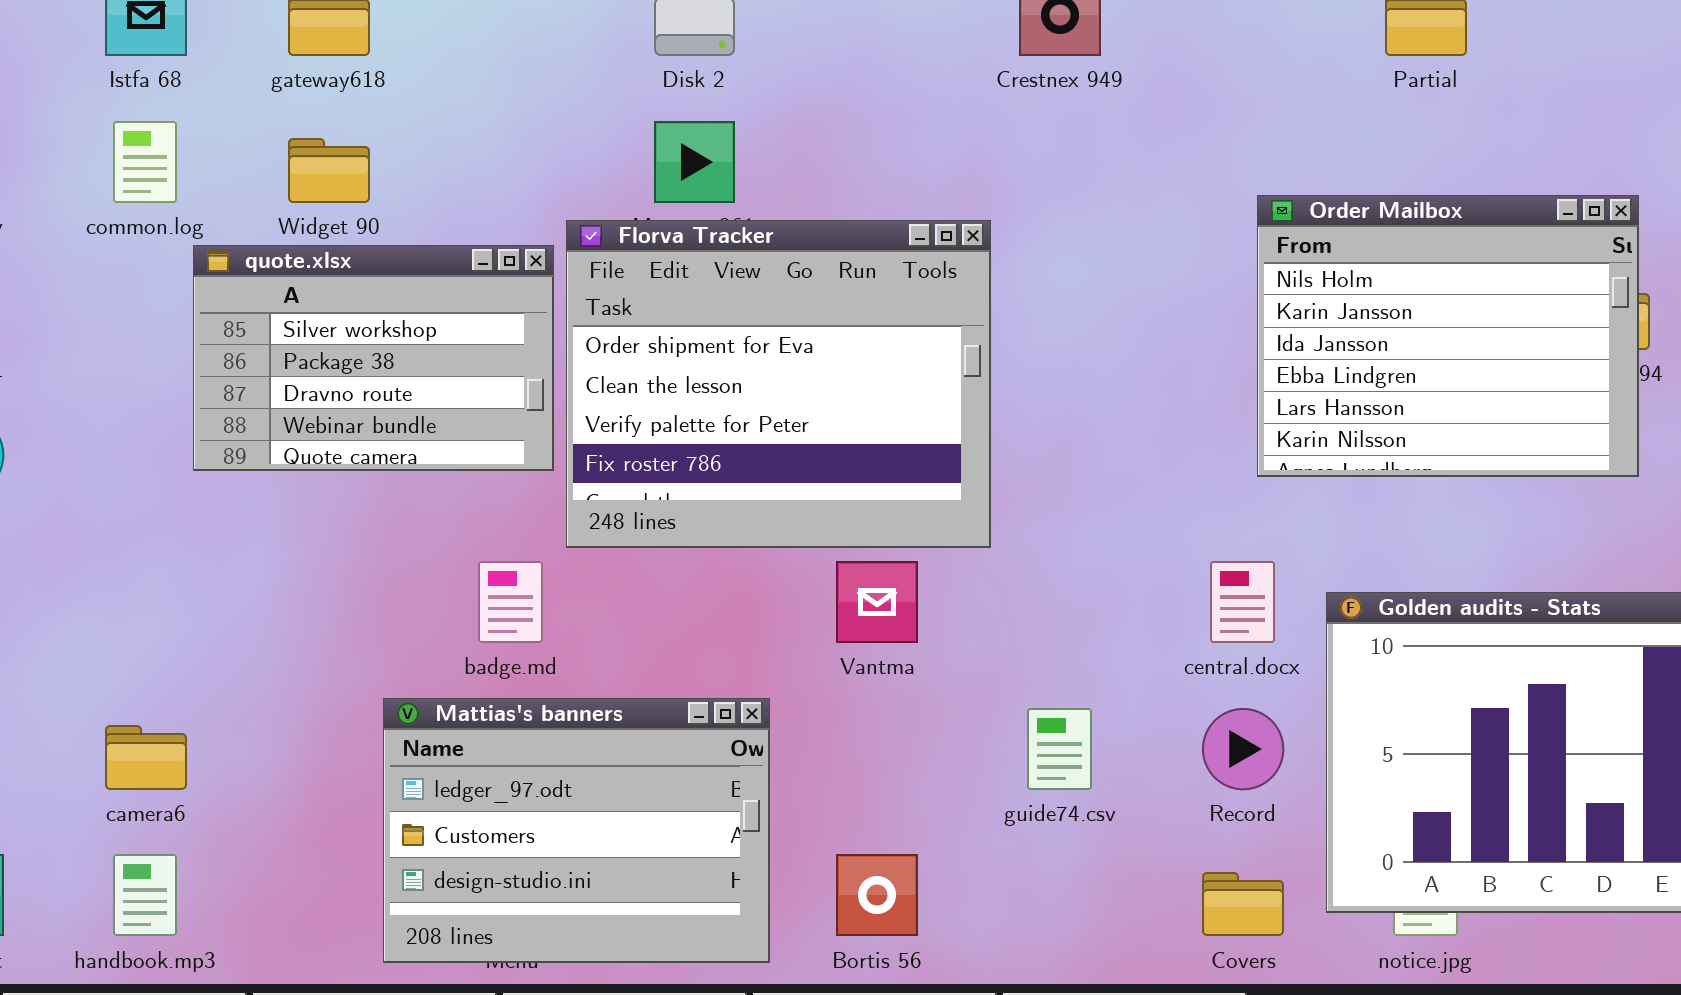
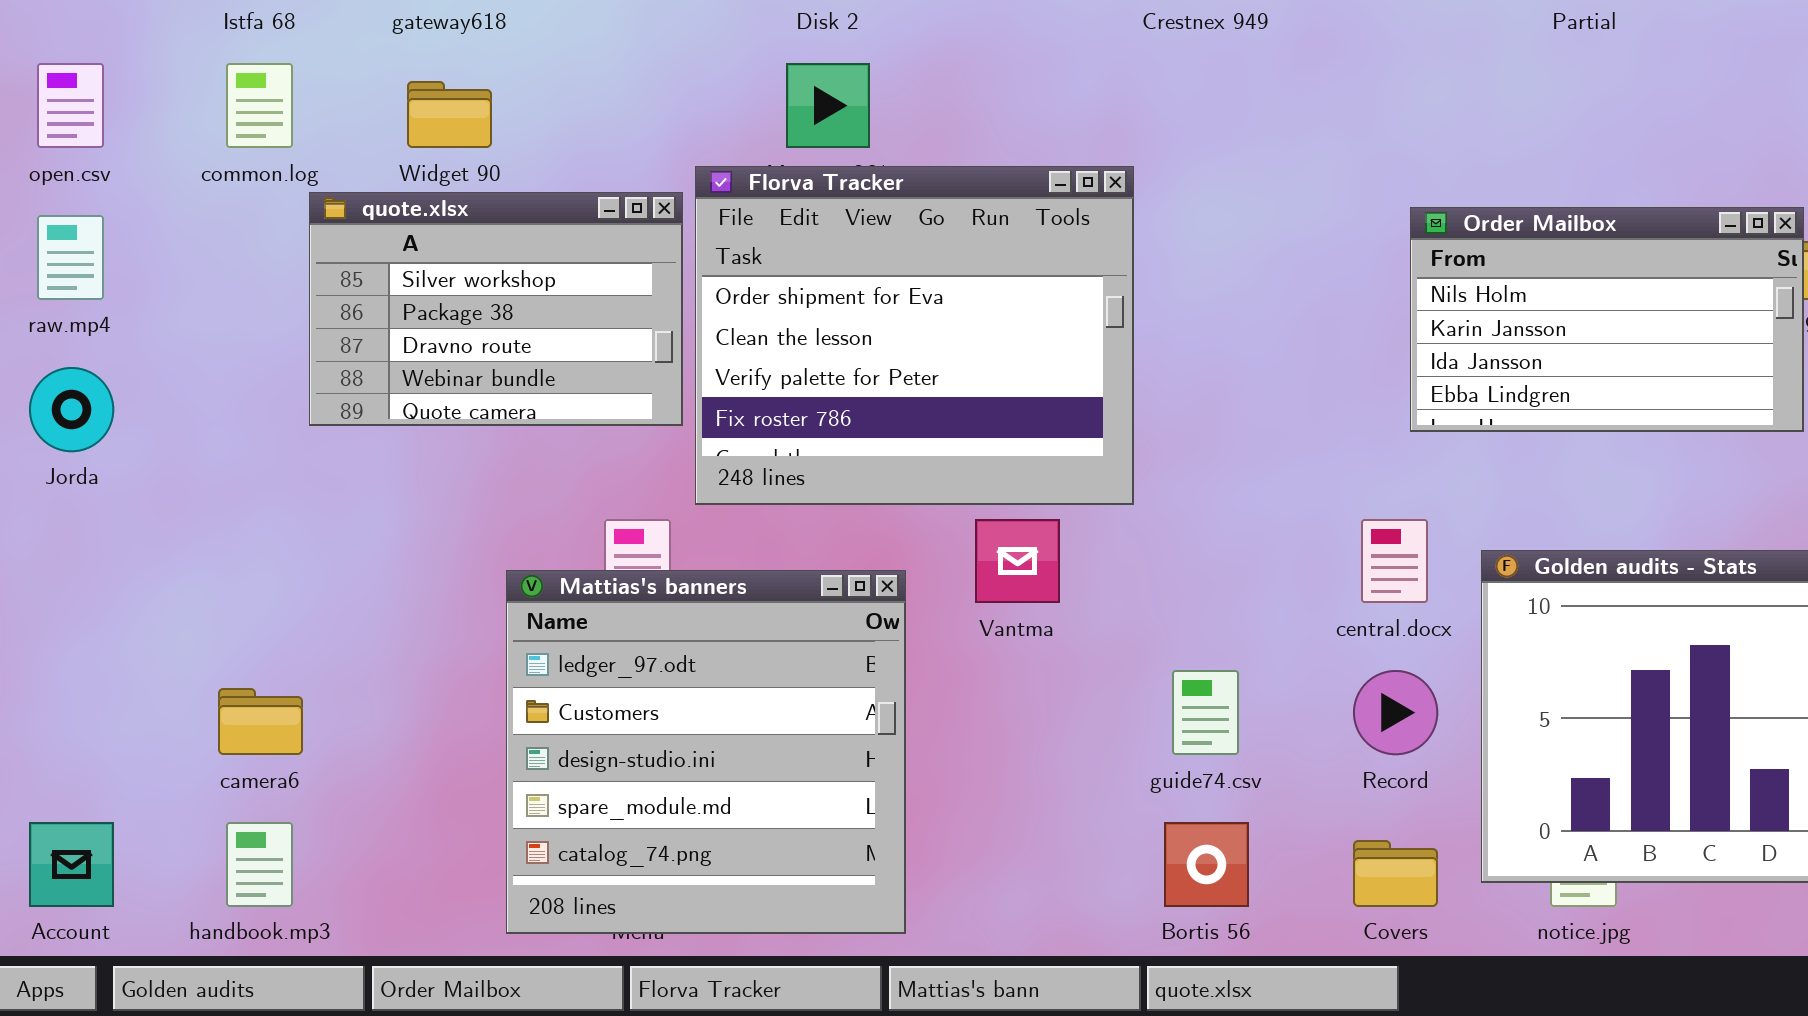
Order Mailbox: [1257,195,1639,477] -> [1410,207,1804,432], resized
Mattias's banners: [383,698,770,963] -> [506,570,906,934], resized
Bortis 56: [836,854,918,936] -> [1164,822,1249,907], moved

